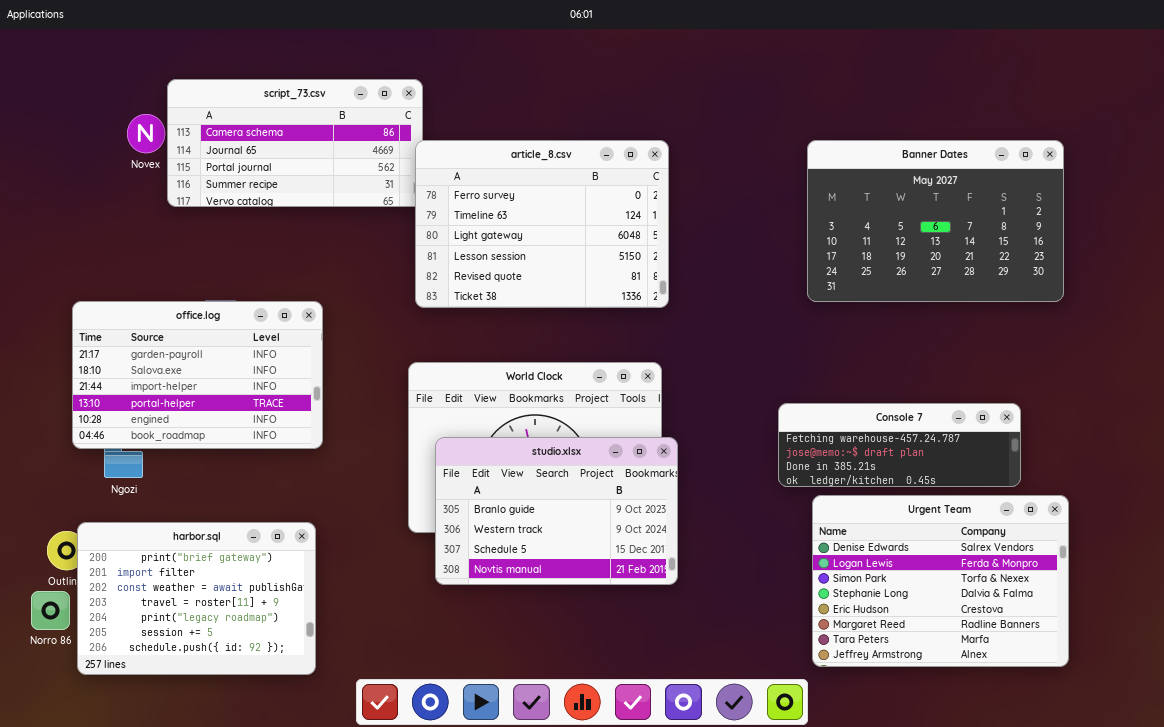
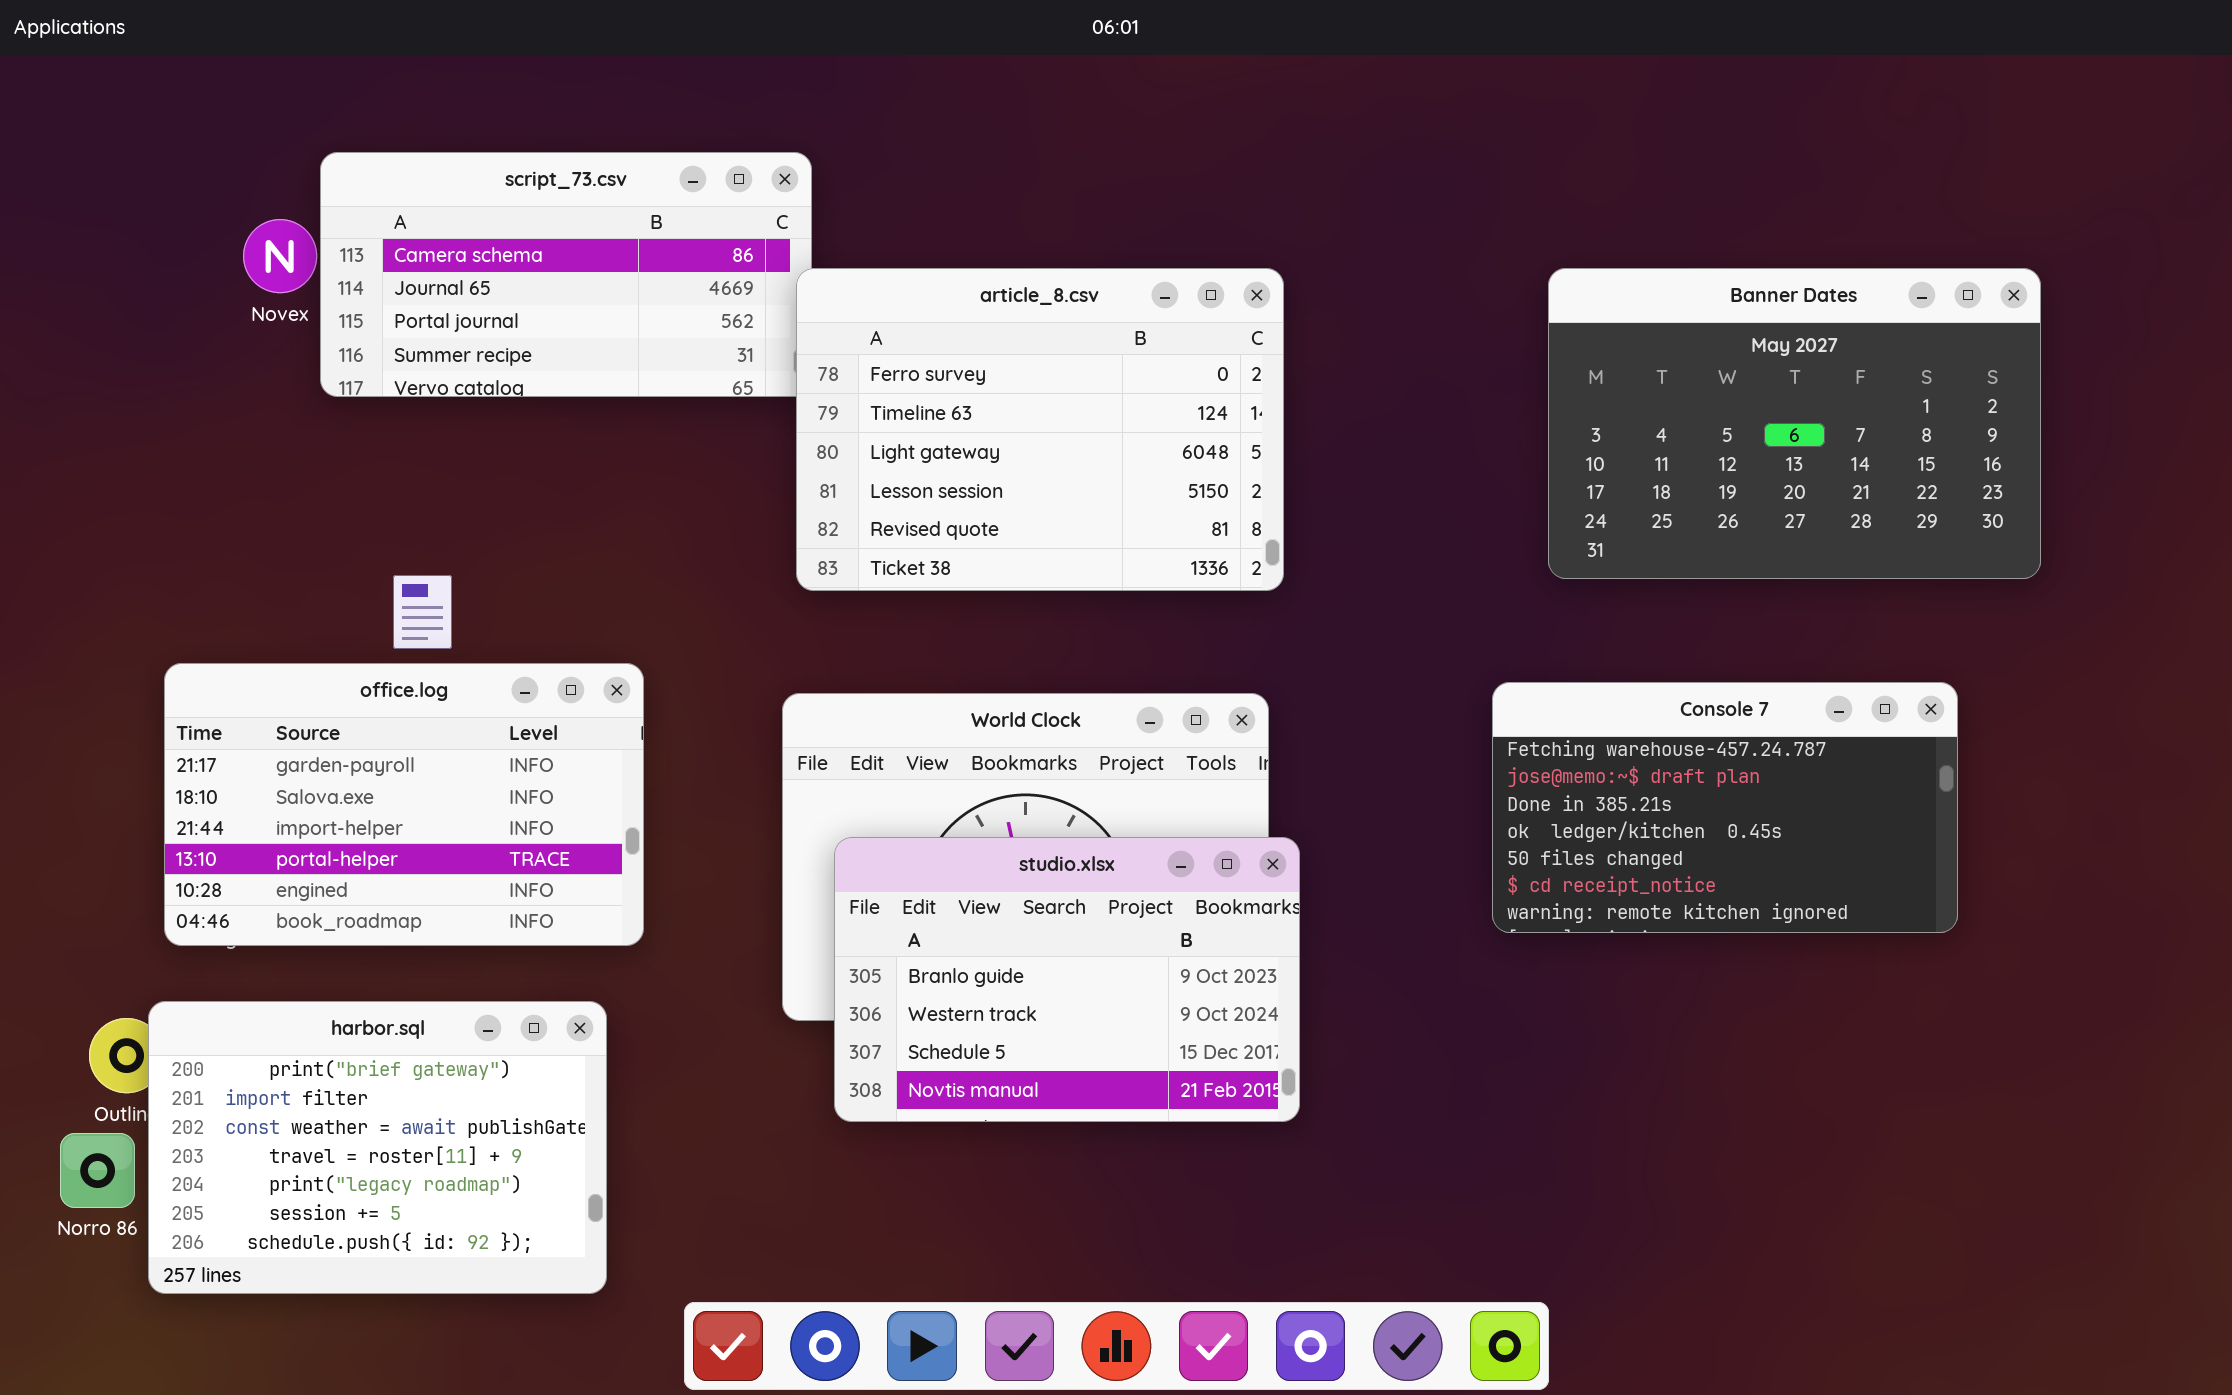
office.log: [72,301,323,449] -> [164,663,644,946], moved
Console 7: [778,403,1021,487] -> [1492,682,1958,933], resized
Urgent Team: [812,495,1069,667] -> none, closed

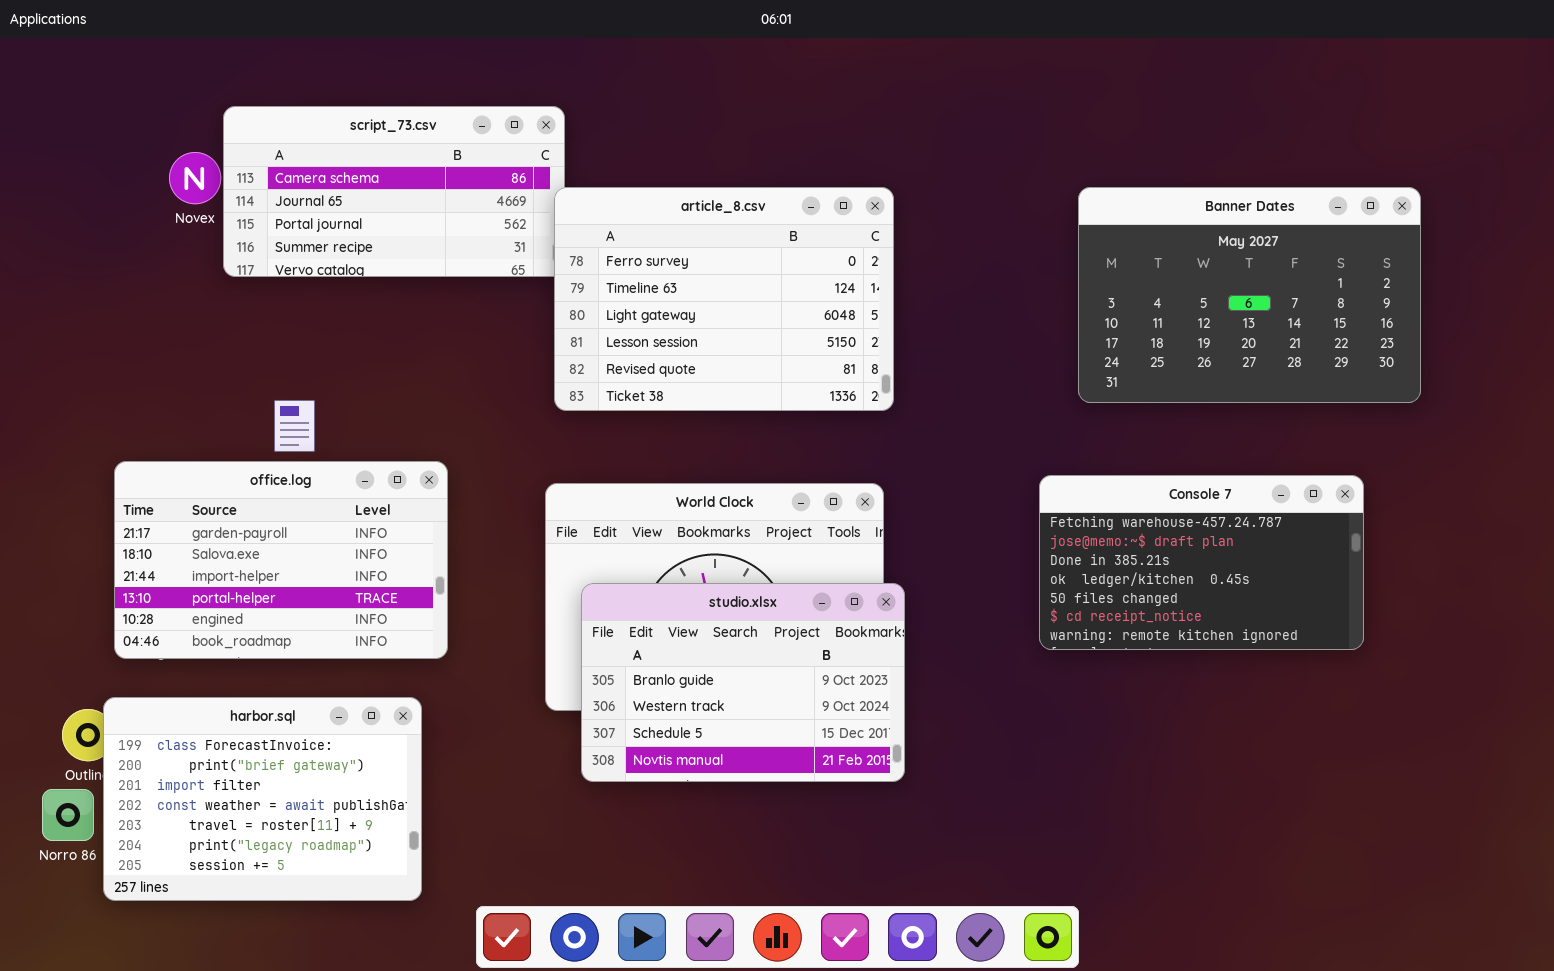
harbor.sql: [148,1001,607,1294] -> [103,697,422,901], scrolled up 1 row

